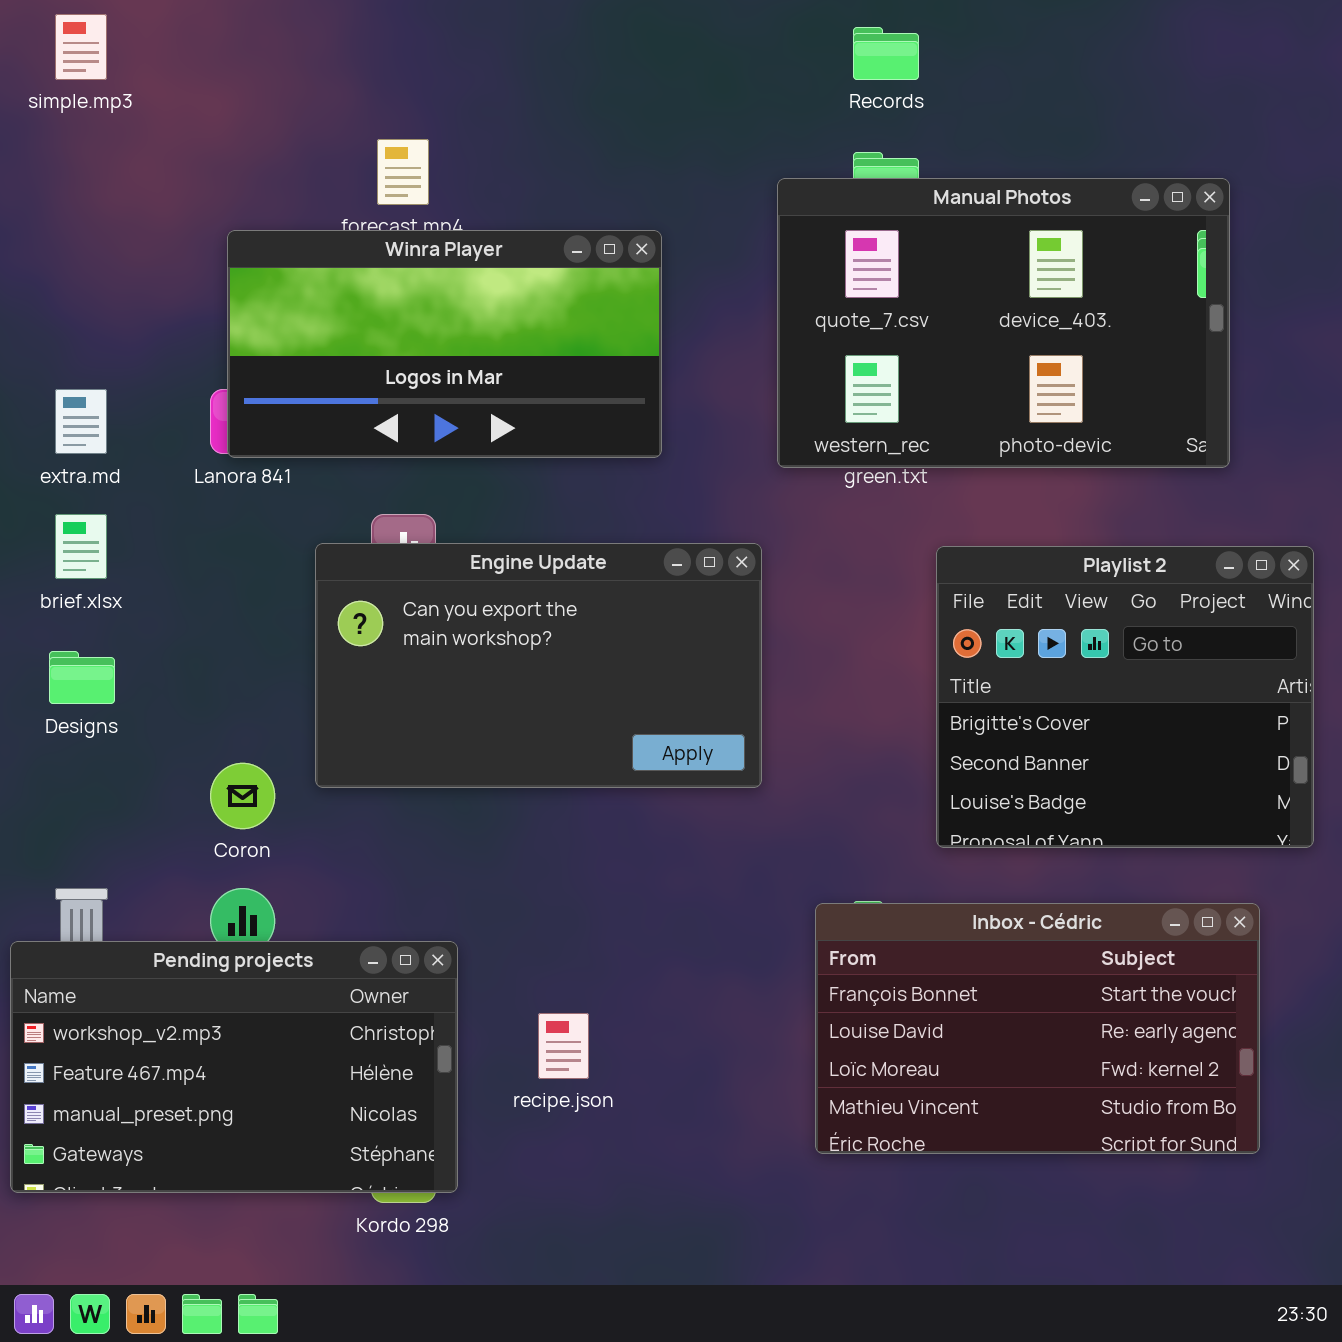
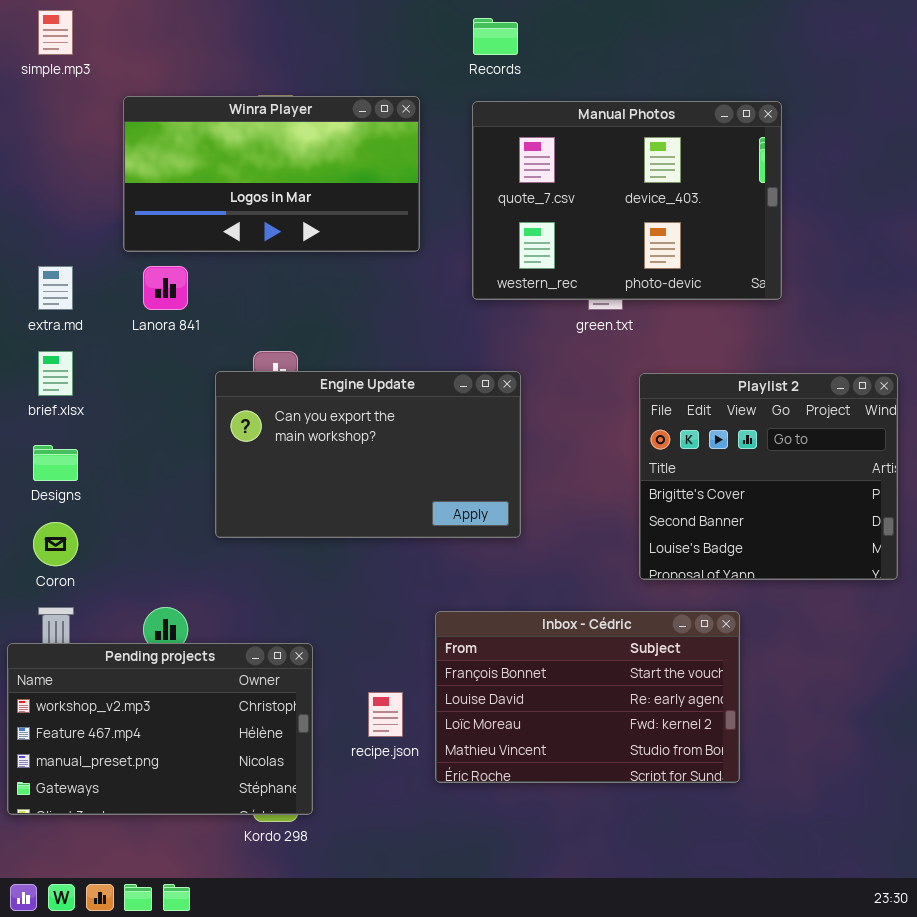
Records: [853,27,919,80] -> [473,18,518,55], moved
Manual Photos: [777,178,1230,468] -> [472,101,782,300], moved
Winra Player: [227,230,662,458] -> [123,96,420,252], moved
Coron: [210,763,275,829] -> [33,522,78,566], moved
Inbox - Cédric: [815,903,1260,1154] -> [435,611,740,783], moved

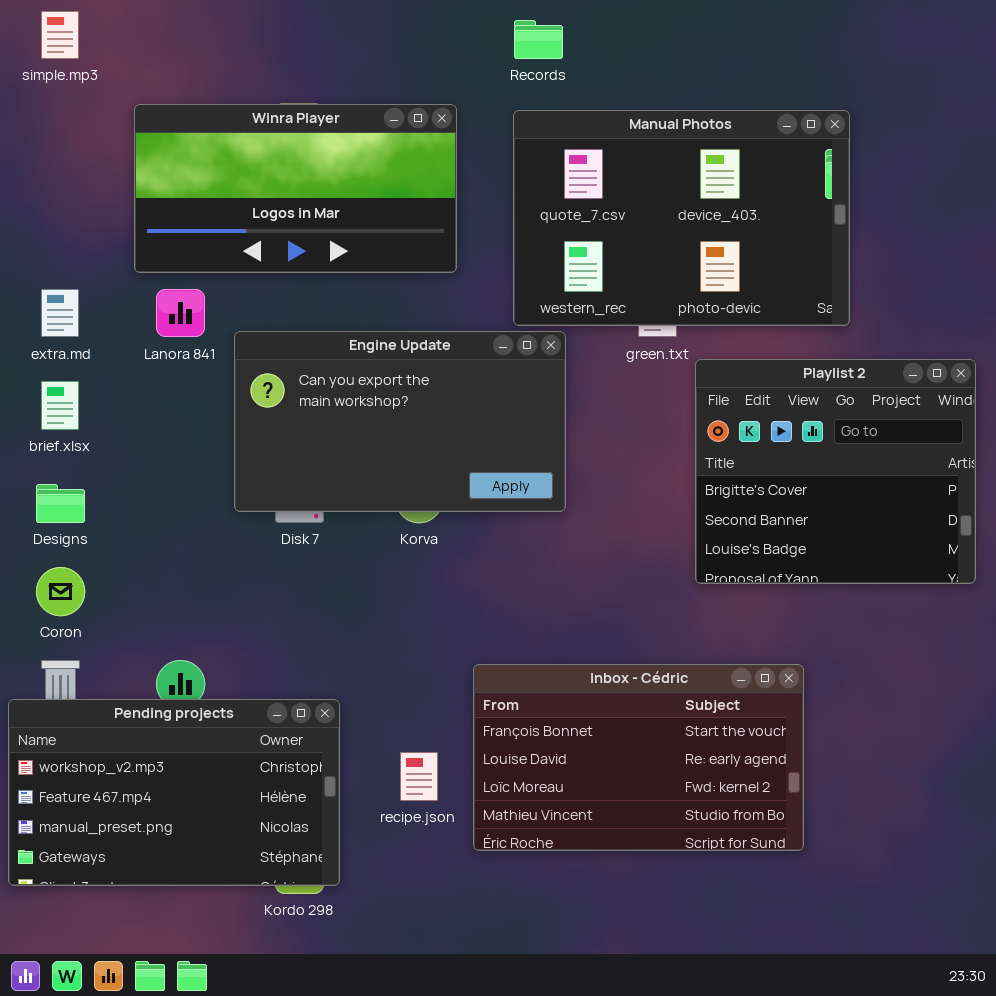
Engine Update: [215,371,521,538] -> [234,331,566,512], moved
Playlist 2: [639,373,898,580] -> [695,359,976,584], moved

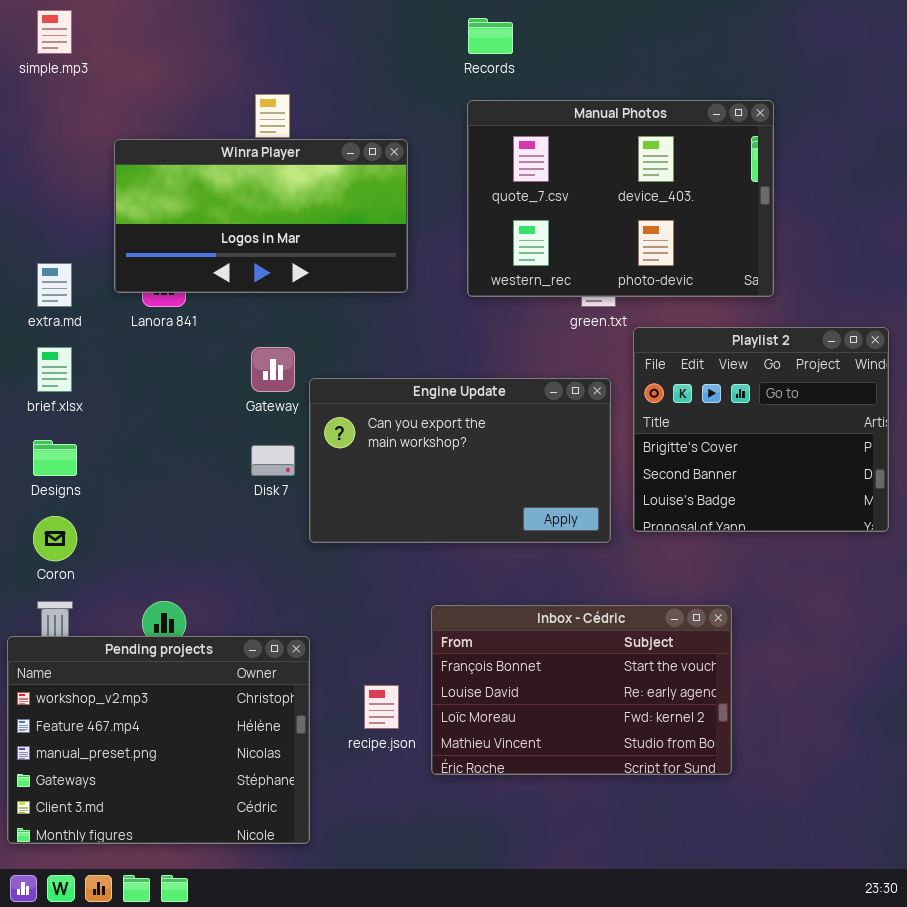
Winra Player: [134,104,457,273] -> [114,139,408,293], moved
Engine Update: [234,331,566,512] -> [309,378,611,543], moved
Pending projects: [8,699,340,886] -> [7,636,310,844], resized

